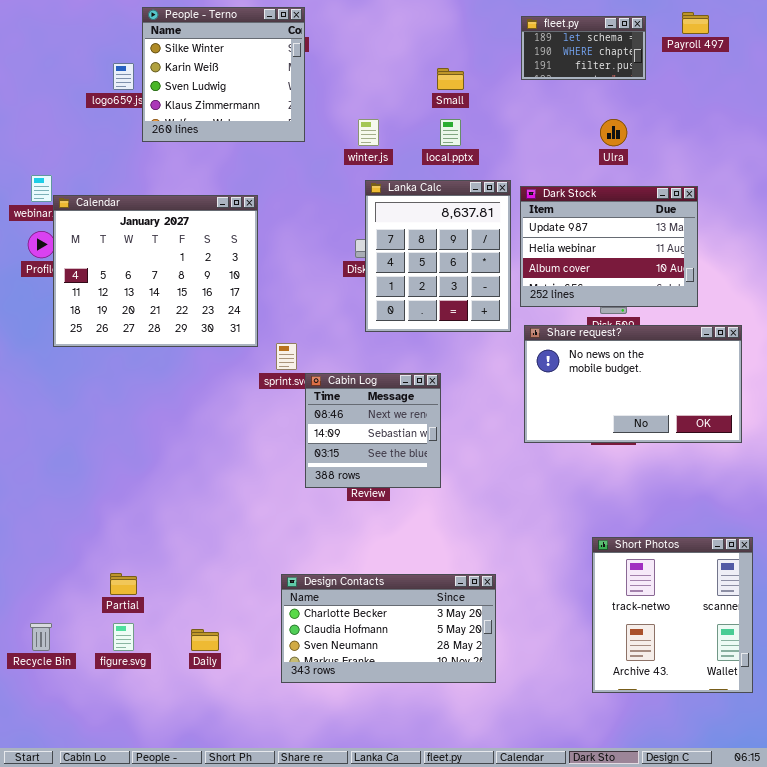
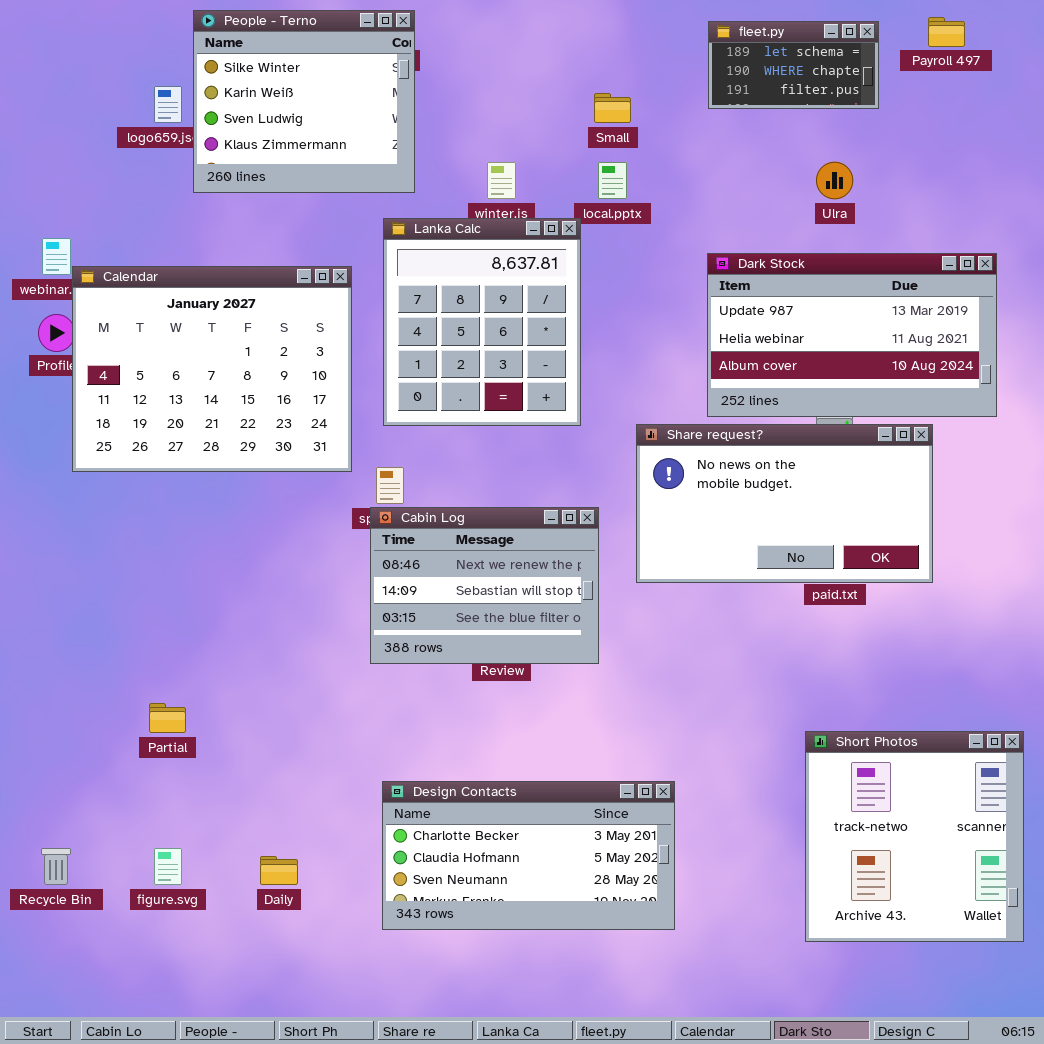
Lanka Calc: [365,180,511,332] -> [383,218,581,426], moved
Dark Stock: [520,186,698,307] -> [707,253,997,417], resized
Share request?: [524,325,742,443] -> [636,424,933,583], moved
Cabin Log: [305,373,441,488] -> [370,507,599,664], resized
Partial: [110,573,137,595] -> [149,703,186,733], moved

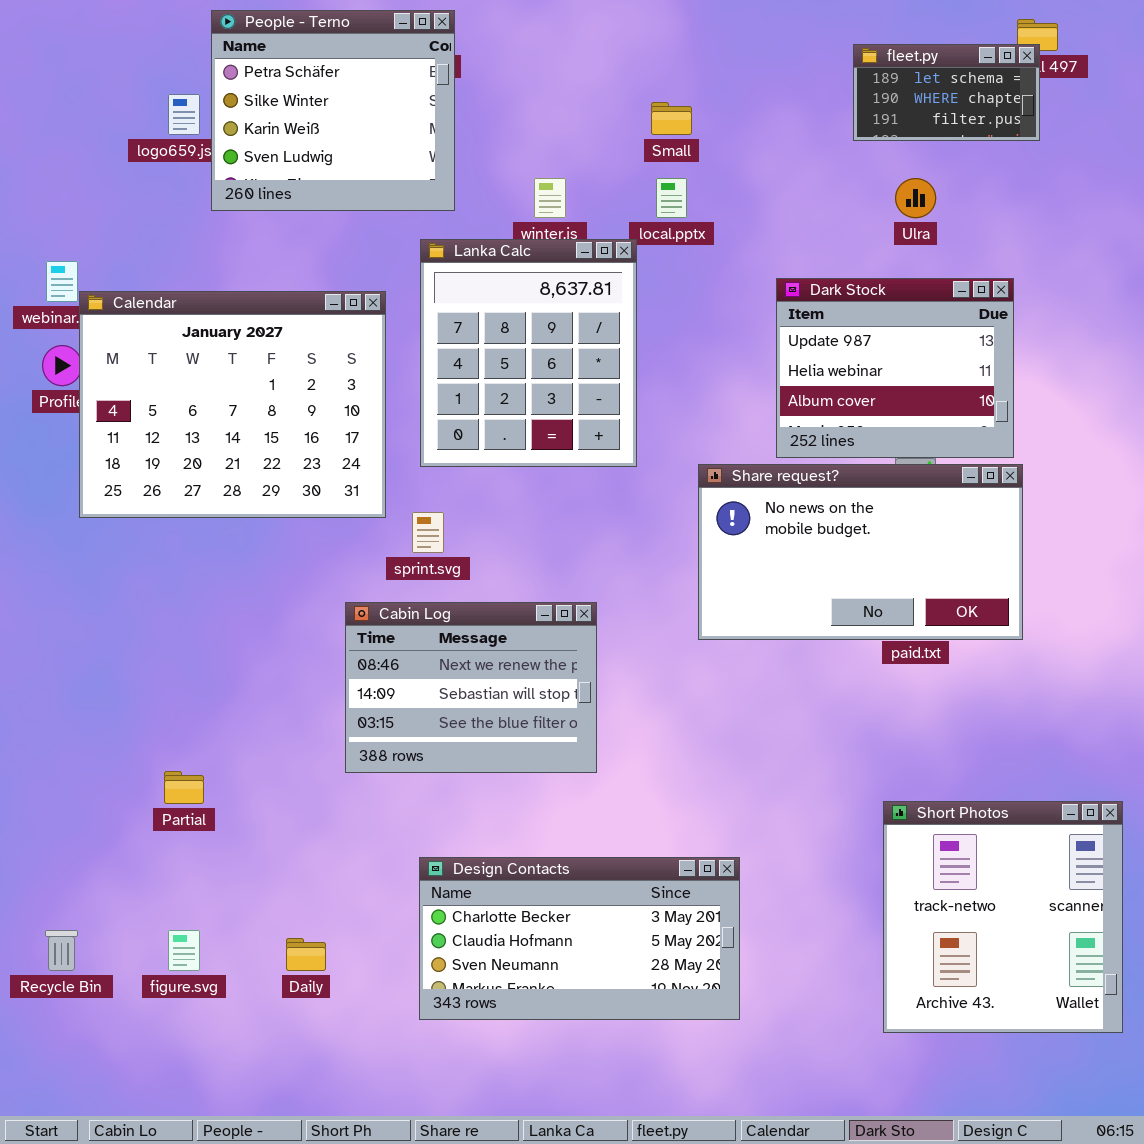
People - Terno: [193,10,415,193] -> [211,10,455,211], scrolled up 1 row
fleet.py: [708,21,879,109] -> [853,44,1040,141], moved
Dark Stock: [707,253,997,417] -> [776,278,1014,458], resized
Cabin Log: [370,507,599,664] -> [345,602,597,773], moved

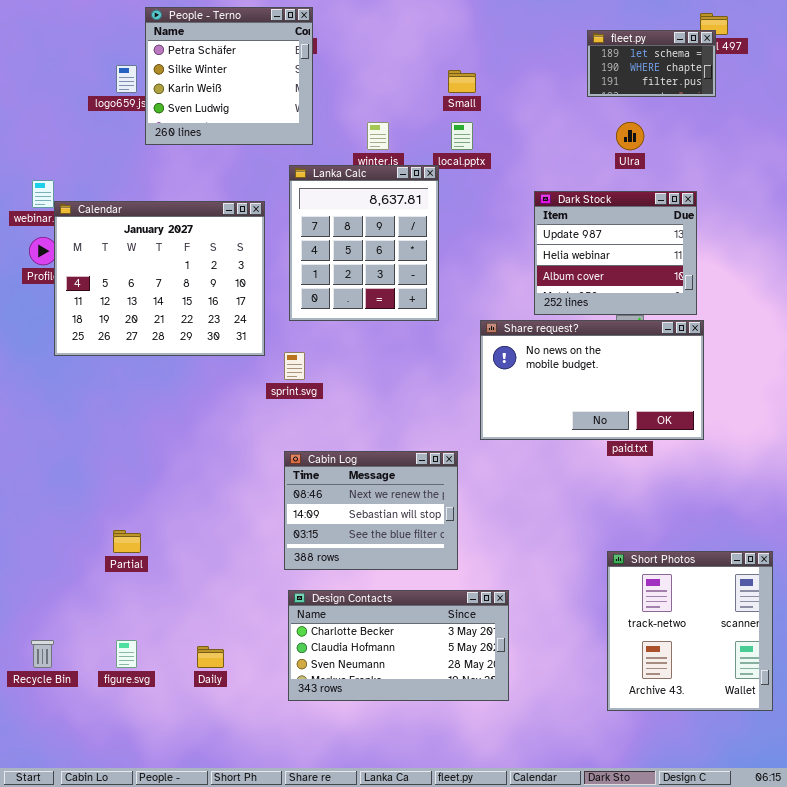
Cabin Log: [345,602,597,773] -> [284,451,458,570], moved

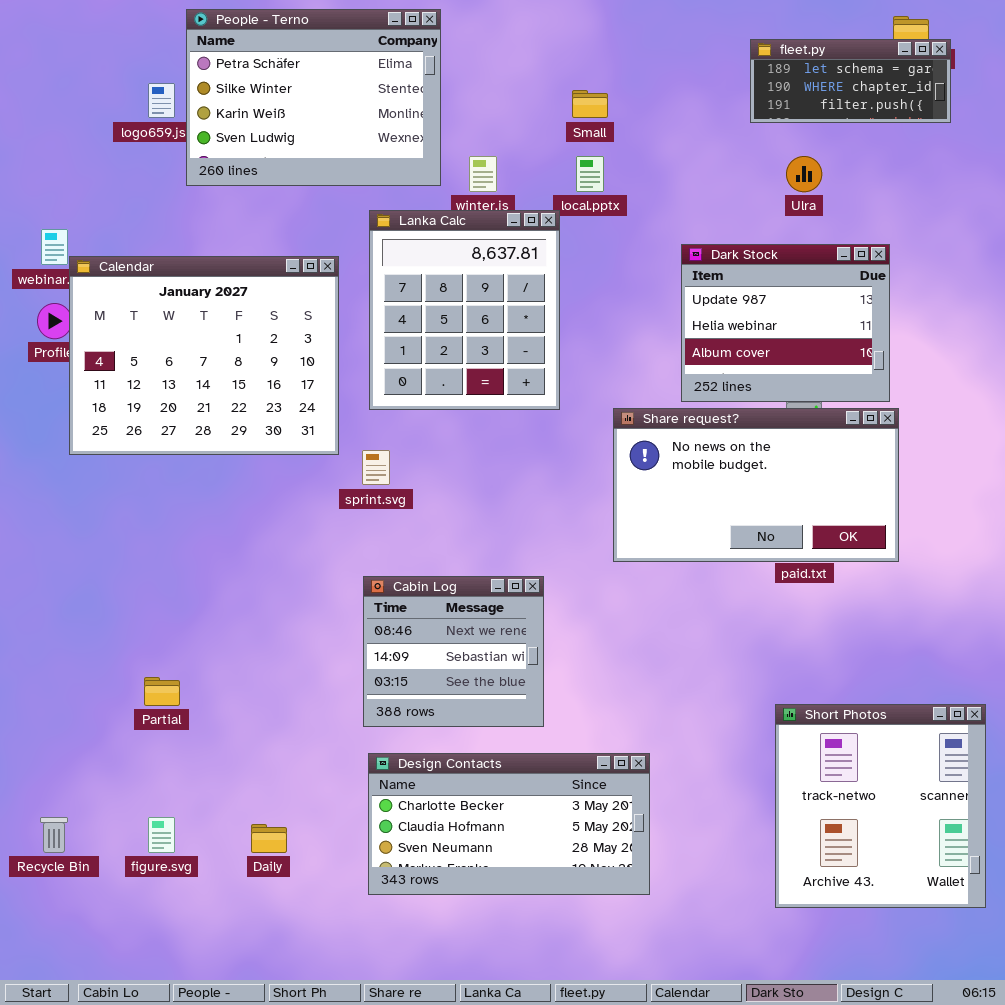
People - Terno: [145,7,313,145] -> [186,9,441,186], resized
fleet.py: [587,30,716,97] -> [750,39,951,123], resized
Cabin Log: [284,451,458,570] -> [363,576,544,727], resized

